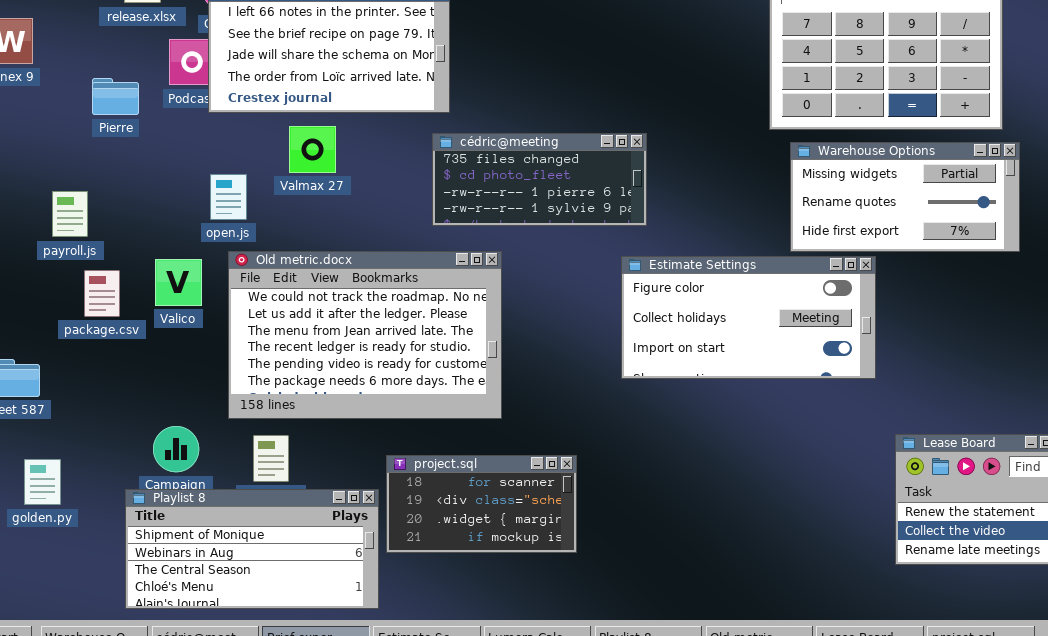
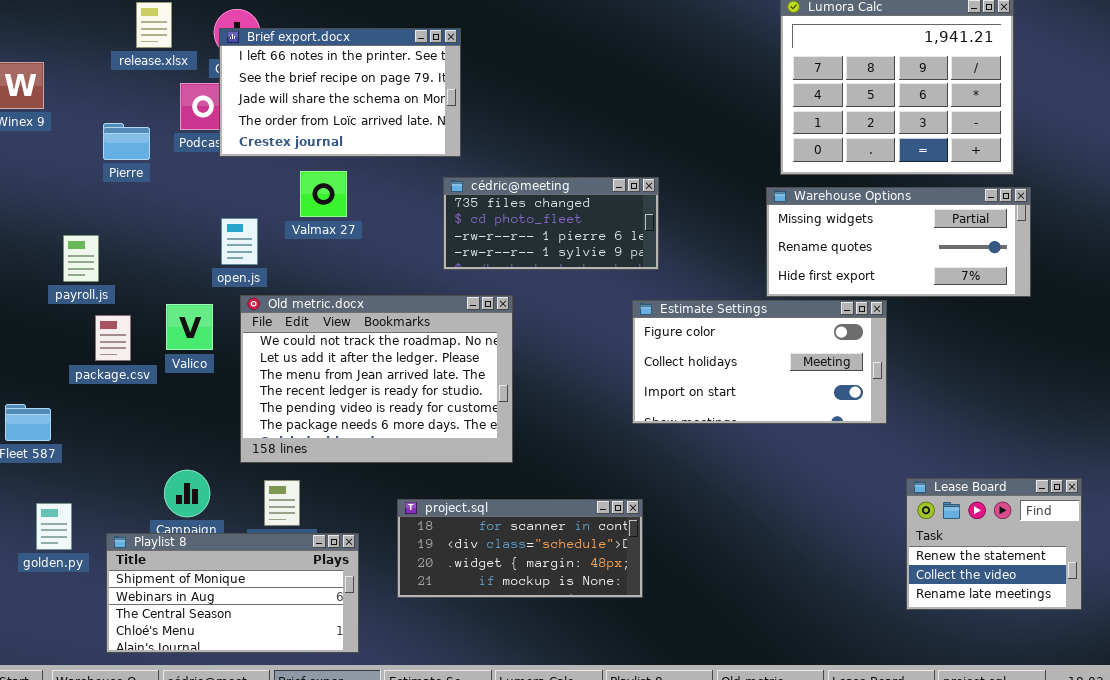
Warehouse Options: [790,142,1020,252] -> [766,187,1031,297], resized
project.sql: [386,455,577,553] -> [397,499,643,598], resized
Playlist 8: [125,489,379,609] -> [106,533,359,653], moved

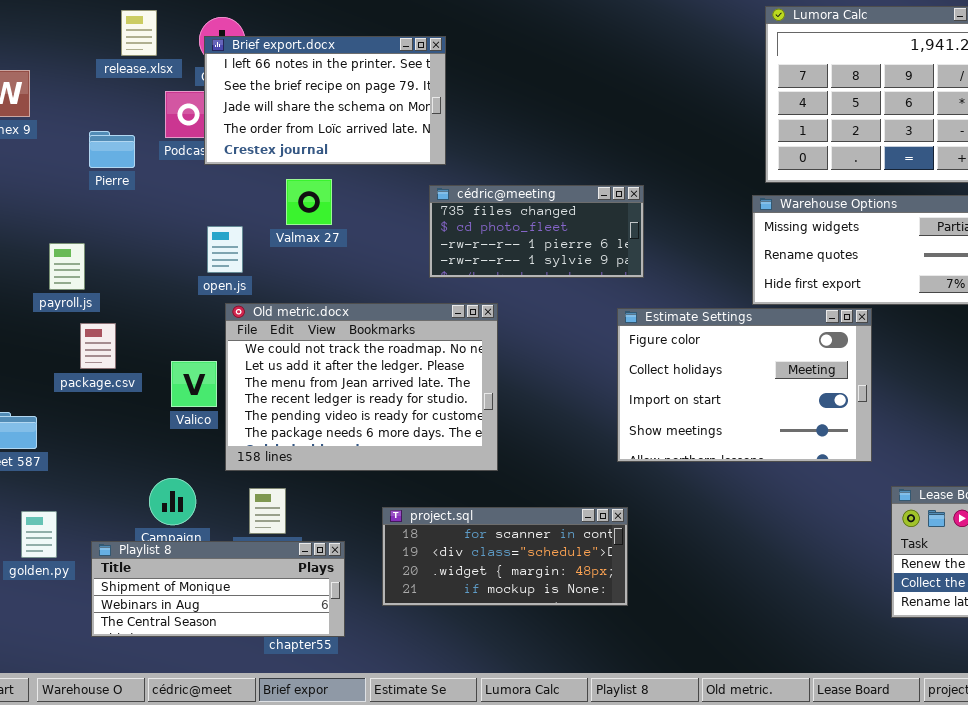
Estimate Settings: [632,300,887,424] -> [617,308,872,462], resized
Valico: [166,304,213,350] -> [171,361,217,407], moved
Playlist 8: [106,533,359,653] -> [91,541,345,637], resized

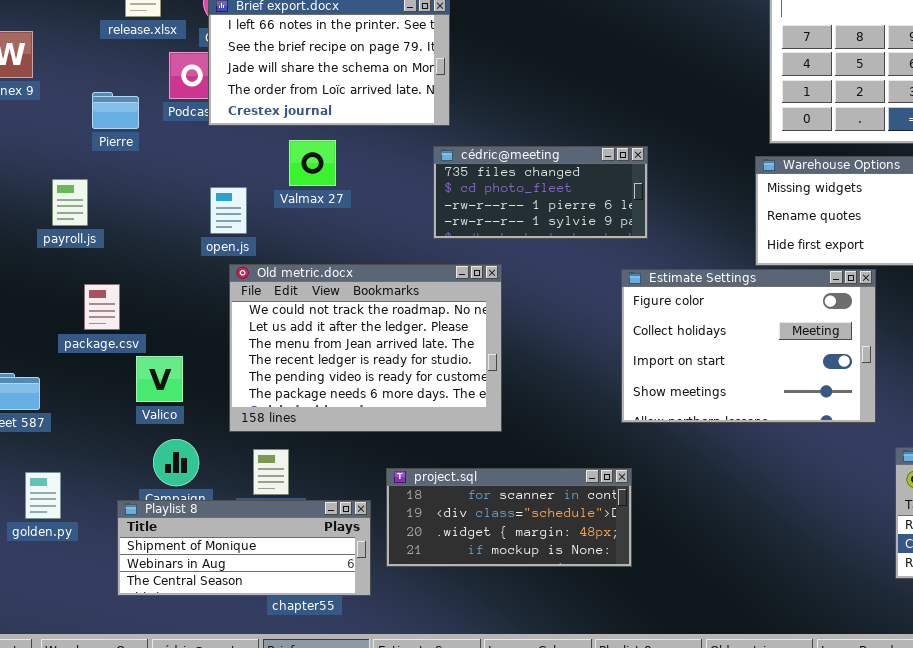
payroll.js: [49,243,85,290] -> [52,179,88,226], moved
Valico: [171,361,217,407] -> [136,356,183,402], moved
Playlist 8: [91,541,345,637] -> [117,500,371,596], moved

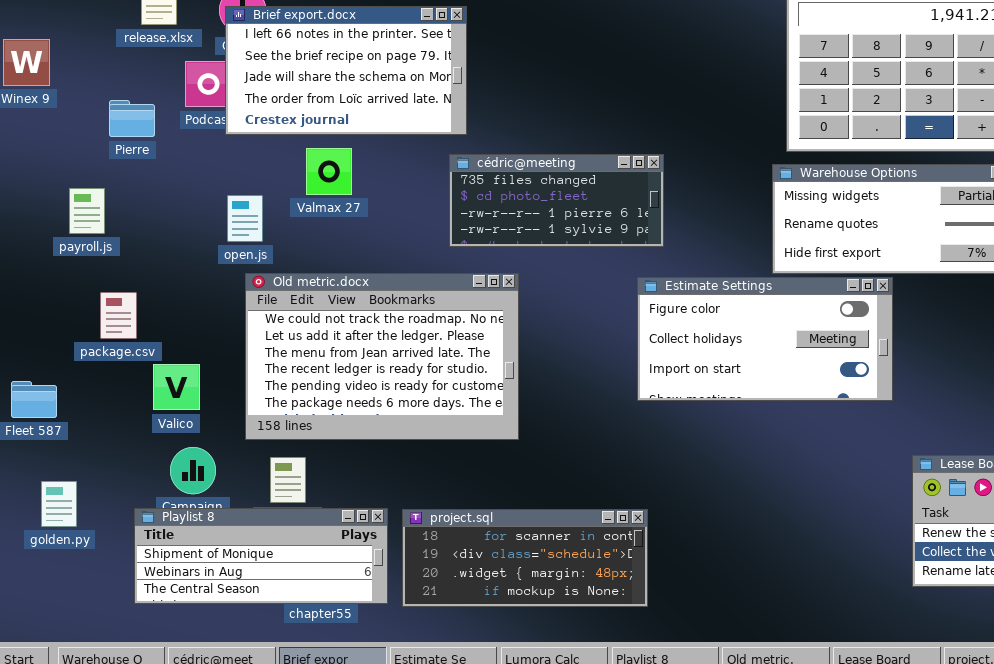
Estimate Settings: [621,269,876,423] -> [637,277,893,401], resized
project.sql: [386,468,632,567] -> [402,509,648,607], moved

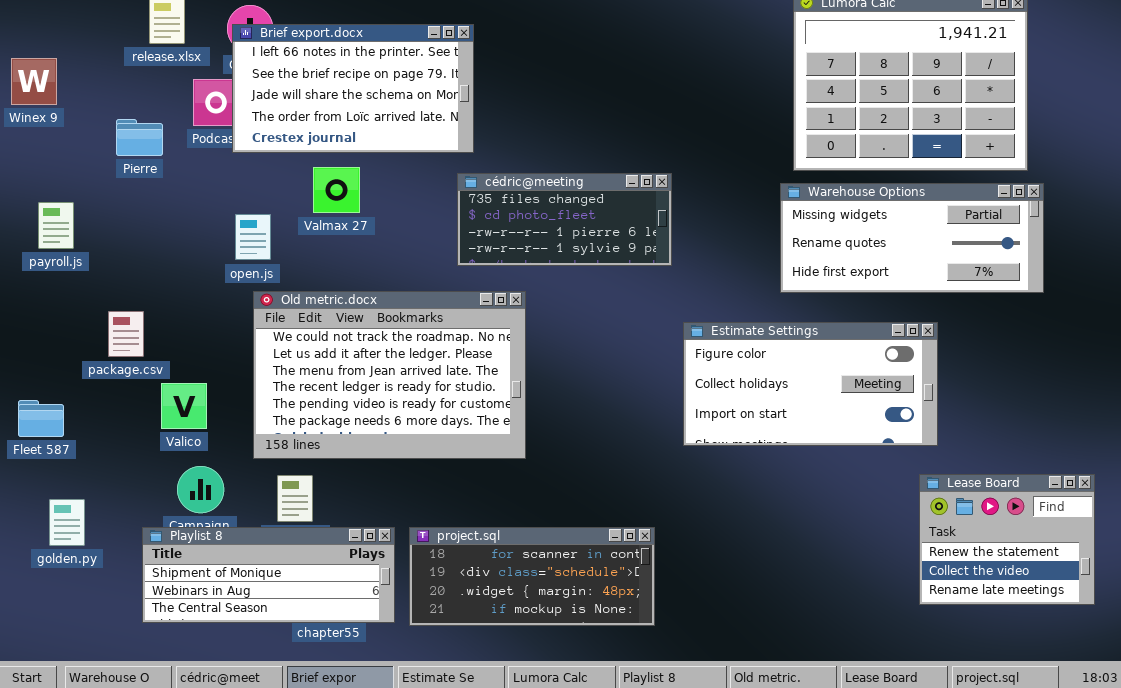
payroll.js: [69,188,105,234] -> [38,202,74,249], moved
Estimate Settings: [637,277,893,401] -> [683,322,938,446], moved

